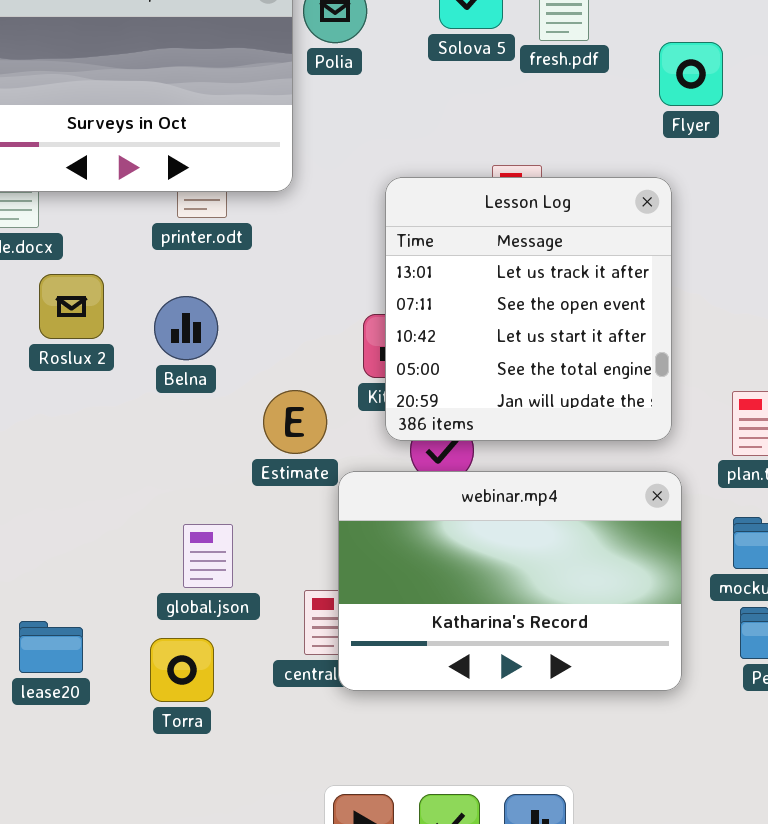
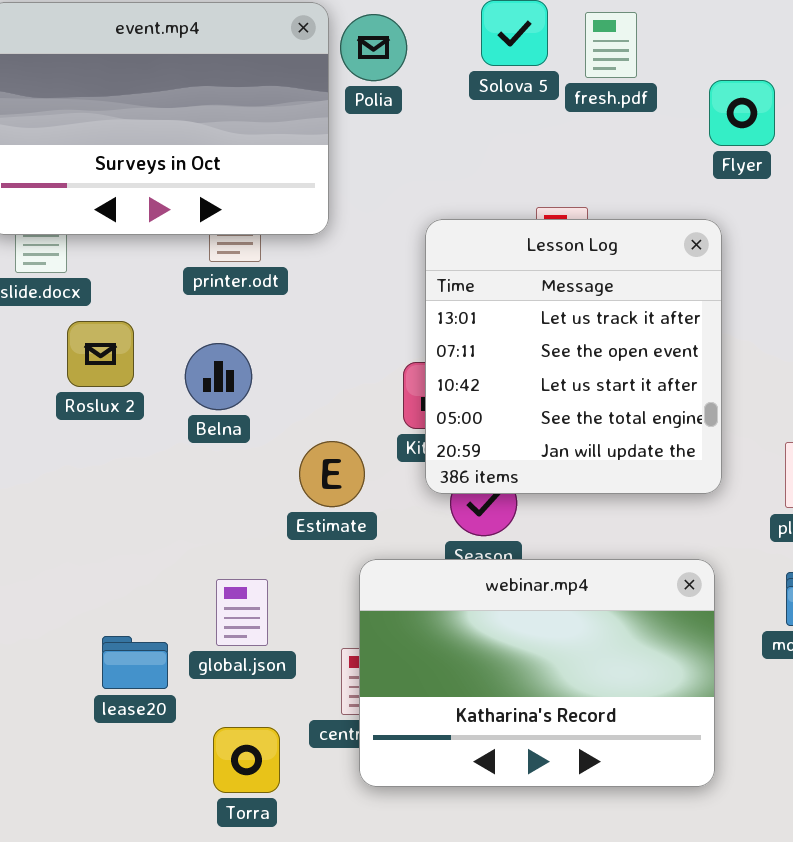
webinar.mp4: [338,471,682,691] -> [359,559,715,787], moved
lease20: [19,621,83,673] -> [102,636,168,689], moved
Torra: [150,638,214,702] -> [213,727,280,793], moved

